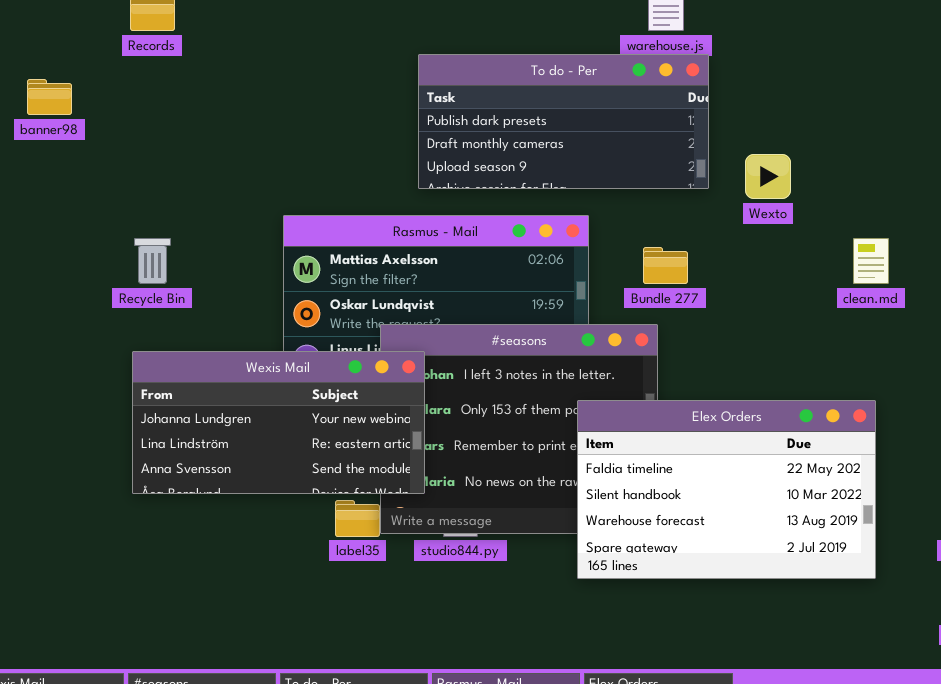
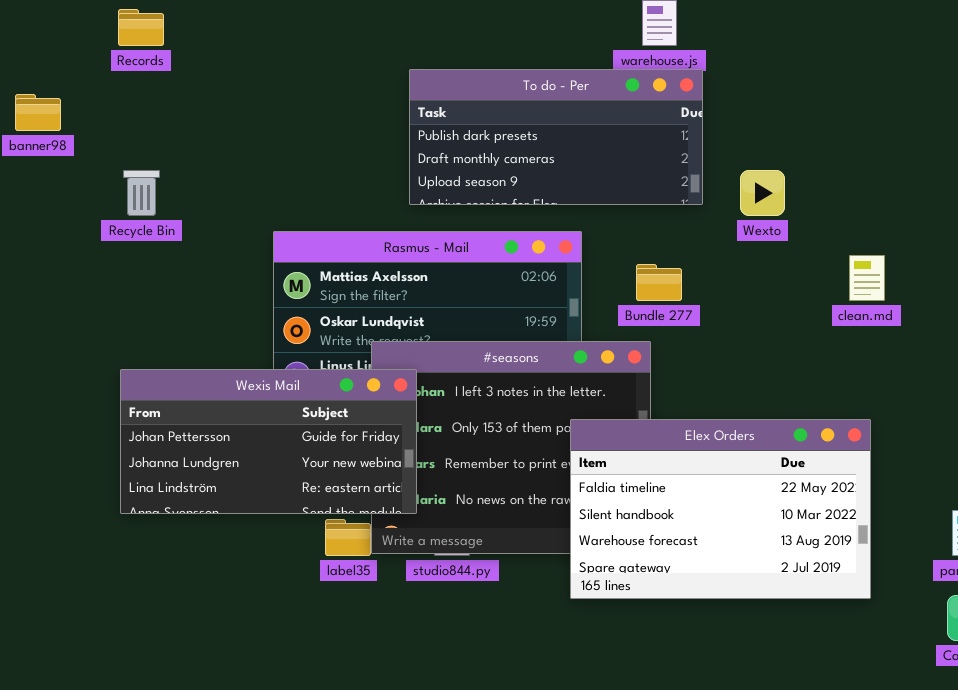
Recycle Bin: [134,238,171,284] -> [123,170,160,216], moved
Wexis Mail: [132,351,425,494] -> [120,369,417,514], scrolled up 1 row

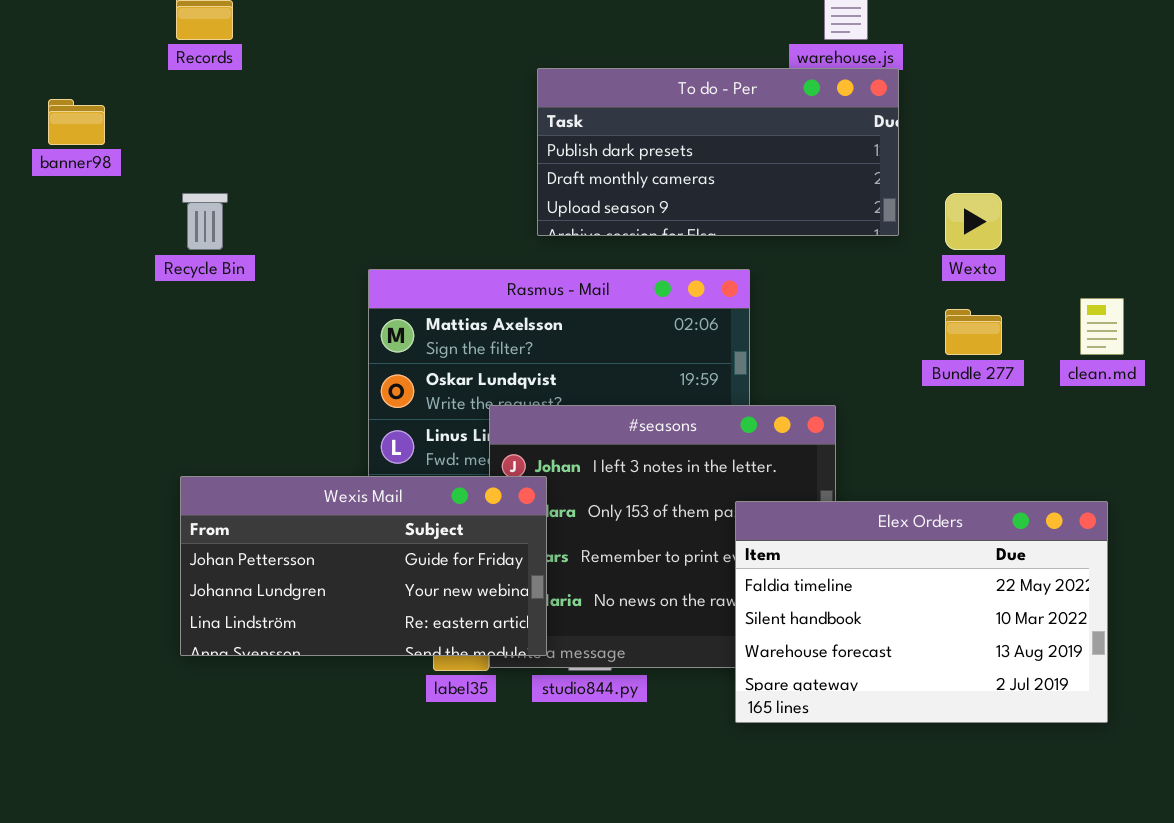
Bundle 277: [636,264,682,301] -> [945,309,1002,355], moved
Wexis Mail: [120,369,417,514] -> [180,476,547,656], moved

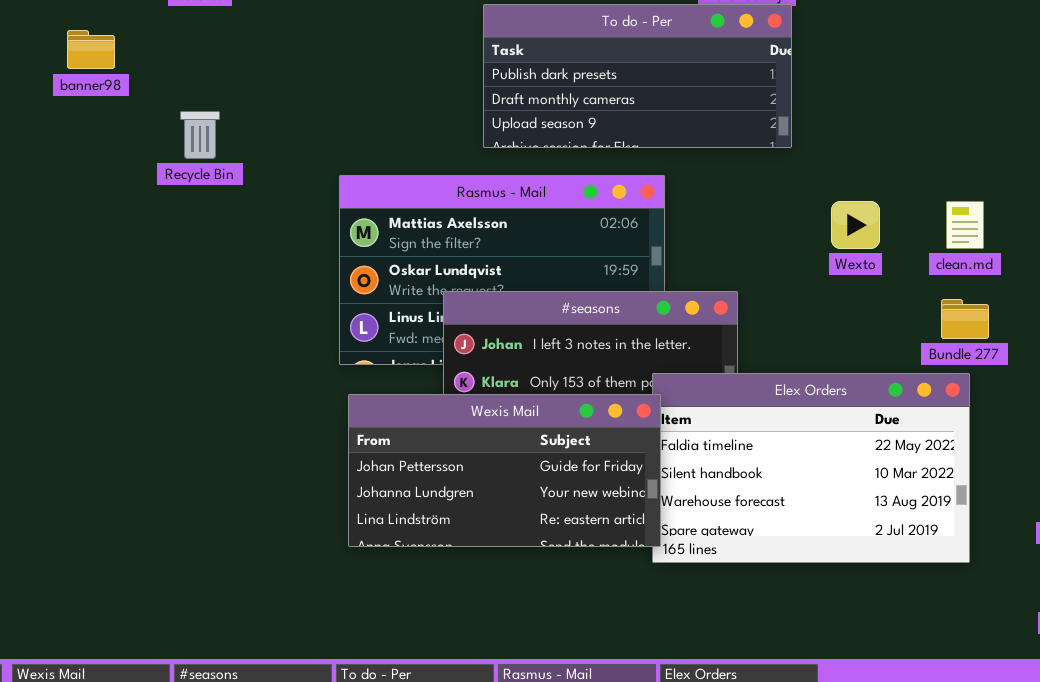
Wexto: [945,193,1002,250] -> [831,201,880,249], moved
Bundle 277: [945,309,1002,355] -> [941,299,989,339], moved
Wexis Mail: [180,476,547,656] -> [348,394,661,547], moved

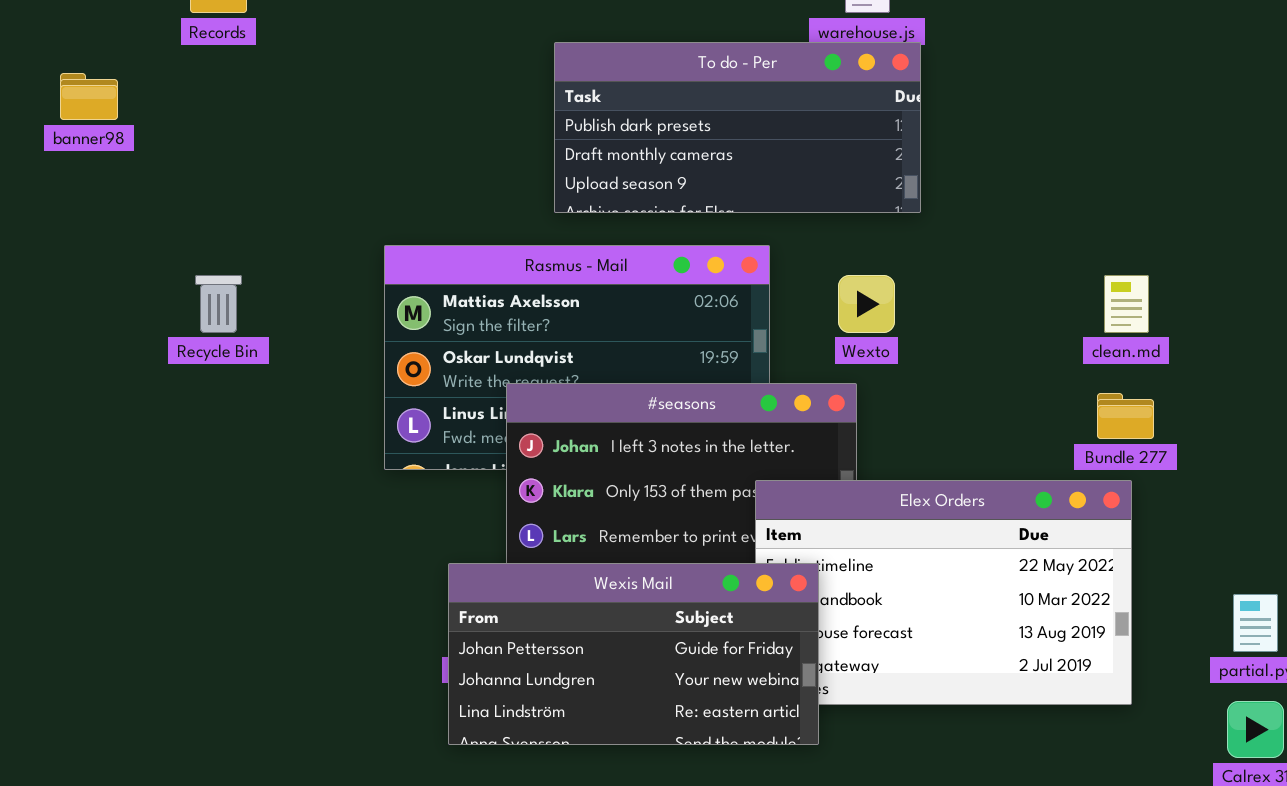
Recycle Bin: [180,111,220,159] -> [195,275,242,333], moved
Wexto: [831,201,880,249] -> [838,275,895,333], moved
Wexis Mail: [348,394,661,547] -> [448,563,819,745], moved

